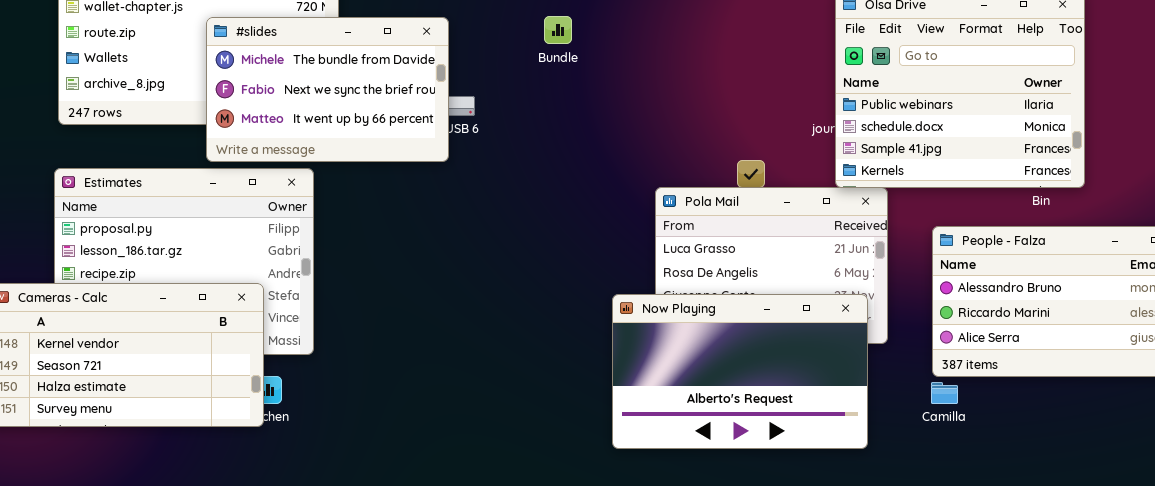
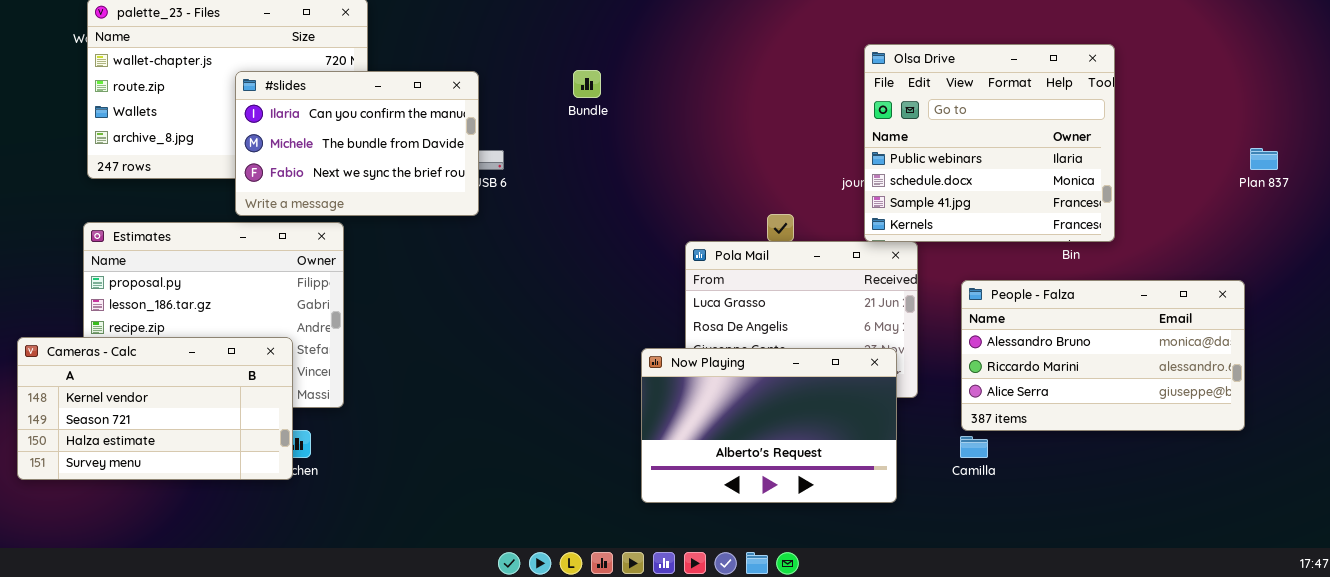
#slides: [206,17,449,162] -> [235,71,479,216], scrolled up 1 row

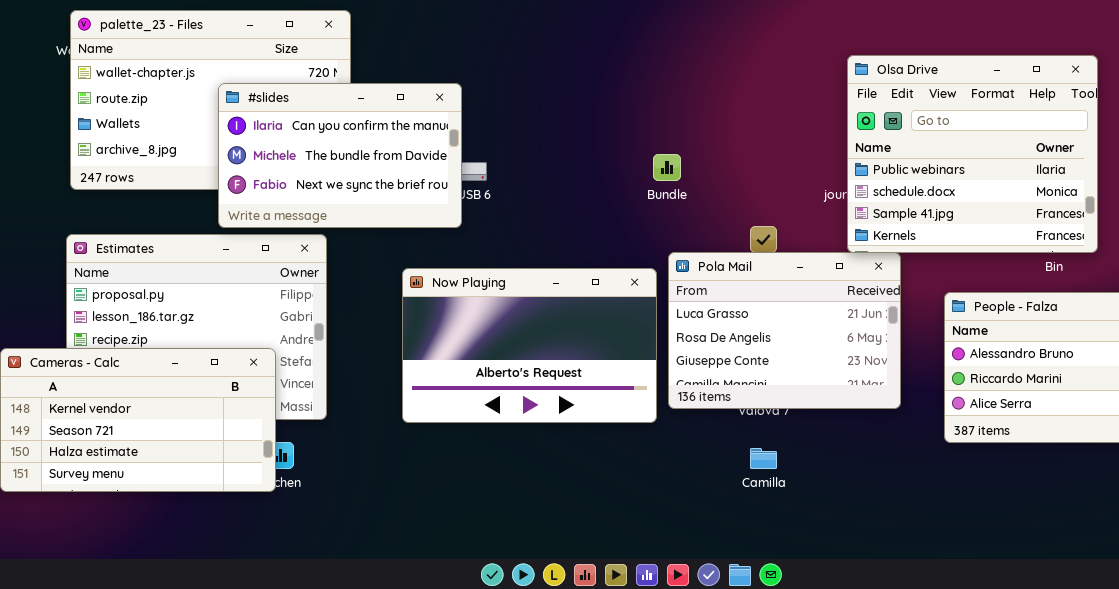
Bundle: [573,70,601,98] -> [653,154,681,181], moved
Now Playing: [641,348,897,503] -> [402,268,657,423], moved
Camilla: [960,436,988,458] -> [750,448,777,469], moved

